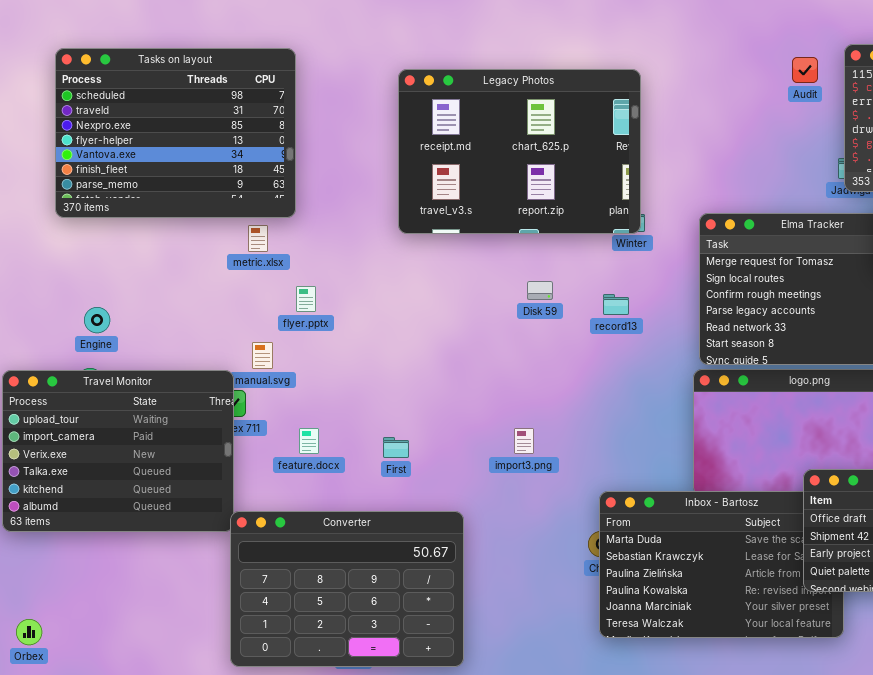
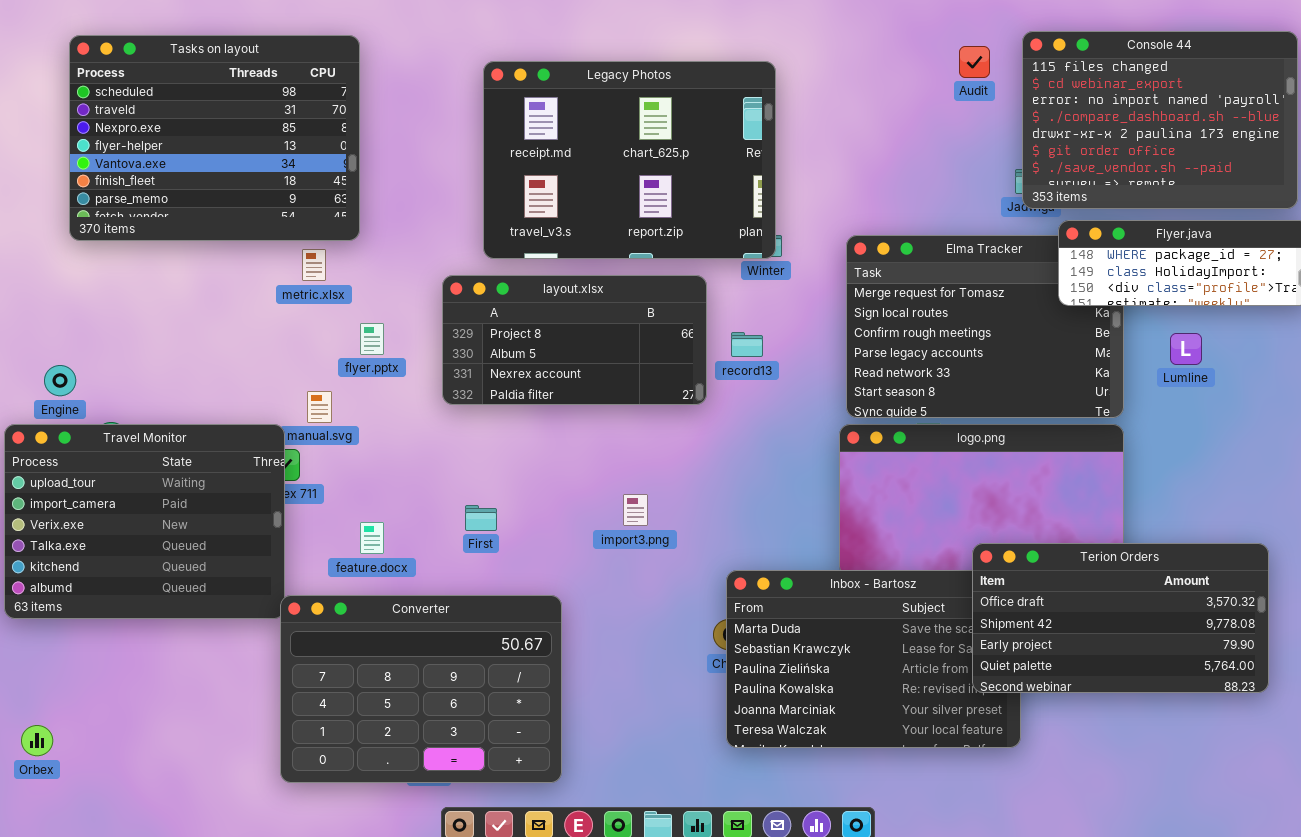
layout.xlsx: none -> [442,275,707,405], opened
Engine: [84,307,110,333] -> [44,365,76,396], moved
feature.docx: [299,428,319,454] -> [360,522,384,554], moved

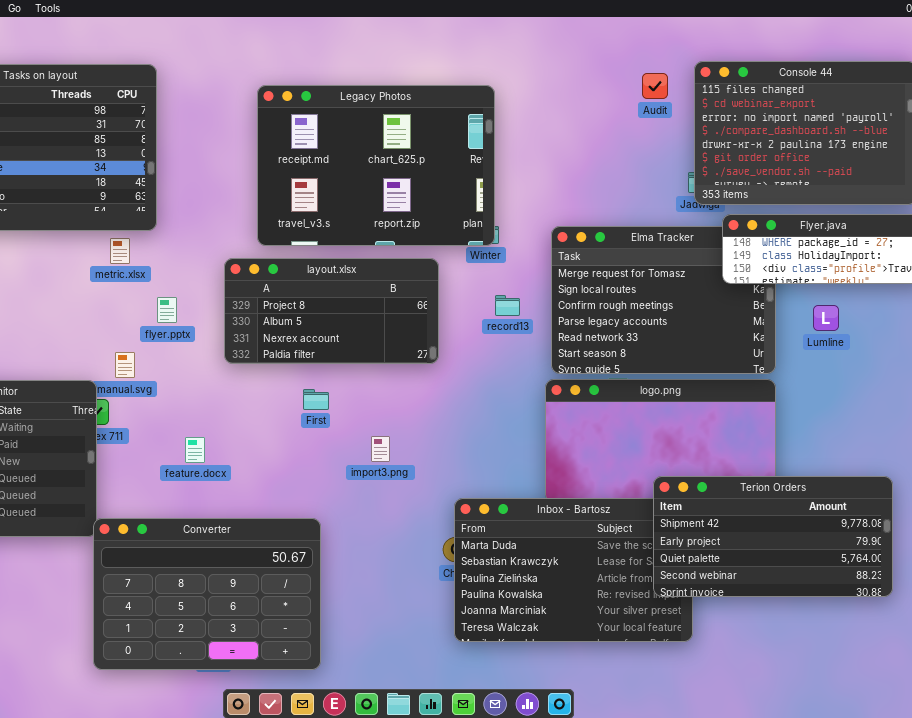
record13: [731,332,763,357] -> [495,295,520,316], moved
First: [465,505,497,531] -> [303,389,329,410], moved
feature.docx: [360,522,384,554] -> [185,437,205,463], moved
Terion Orders: [972,543,1269,693] -> [653,476,893,597], scrolled down 1 row

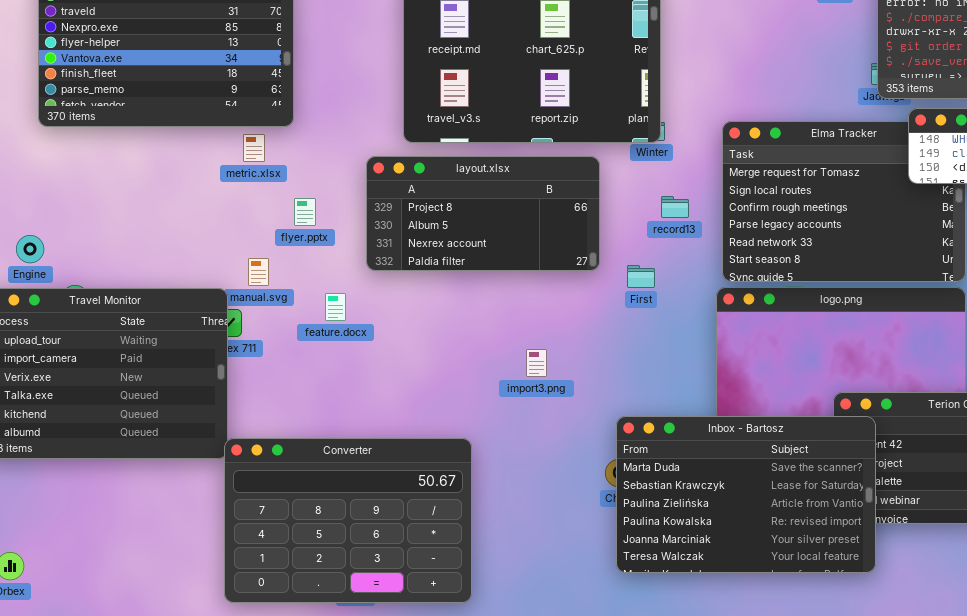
First: [303,389,329,410] -> [627,265,655,288], moved
feature.docx: [185,437,205,463] -> [325,293,346,321], moved
Inbox - Bartosz: [454,498,693,642] -> [616,416,876,573], raised

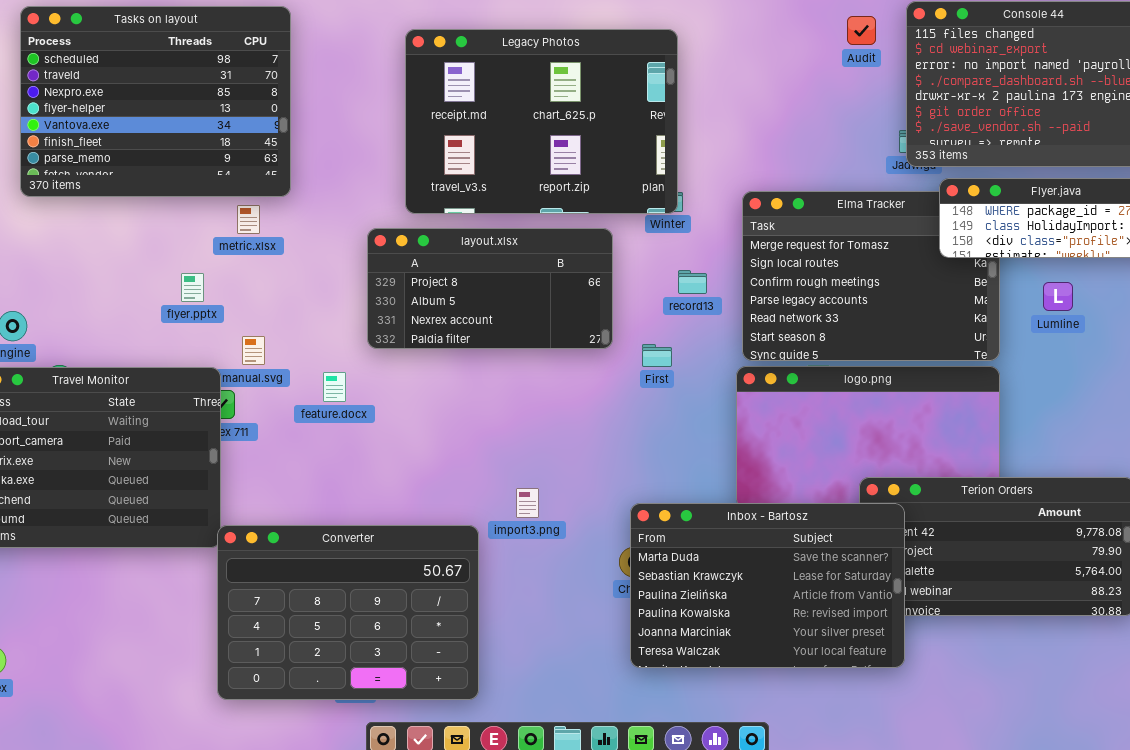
flyer.pptx: [294,198,316,226] -> [181,273,204,302], moved
import3.png: [526,349,547,377] -> [516,488,539,518], moved

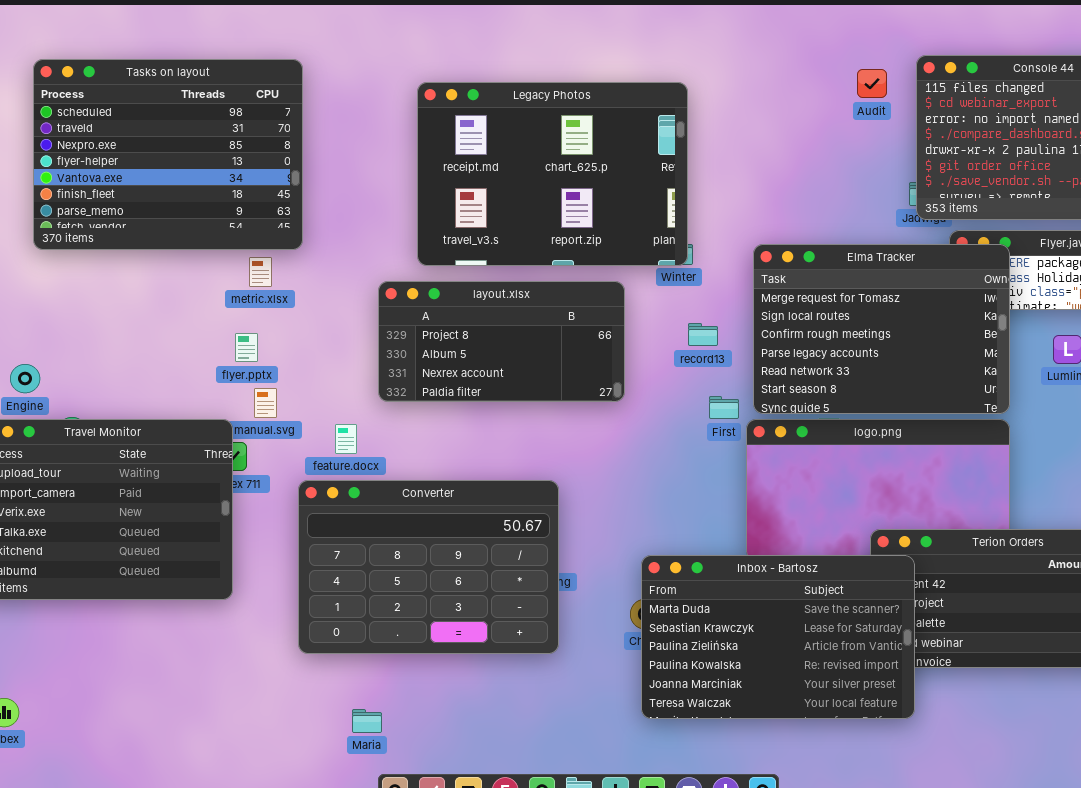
Elma Tracker: [742,191,1000,361] -> [753,244,1010,414], raised
flyer.pptx: [181,273,204,302] -> [235,333,258,362], moved
First: [642,344,672,367] -> [709,396,739,419], moved
Converter: [217,525,479,700] -> [298,480,559,654], moved

